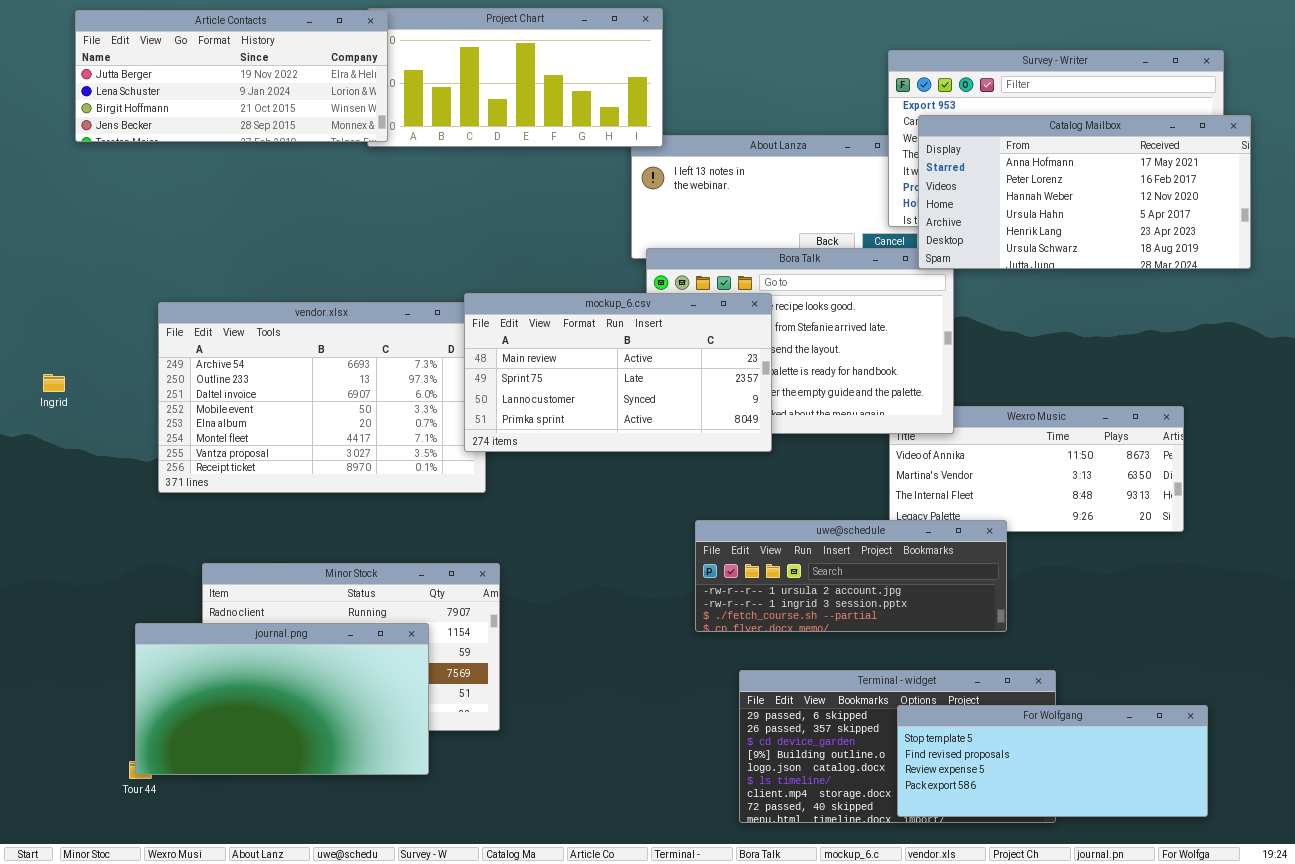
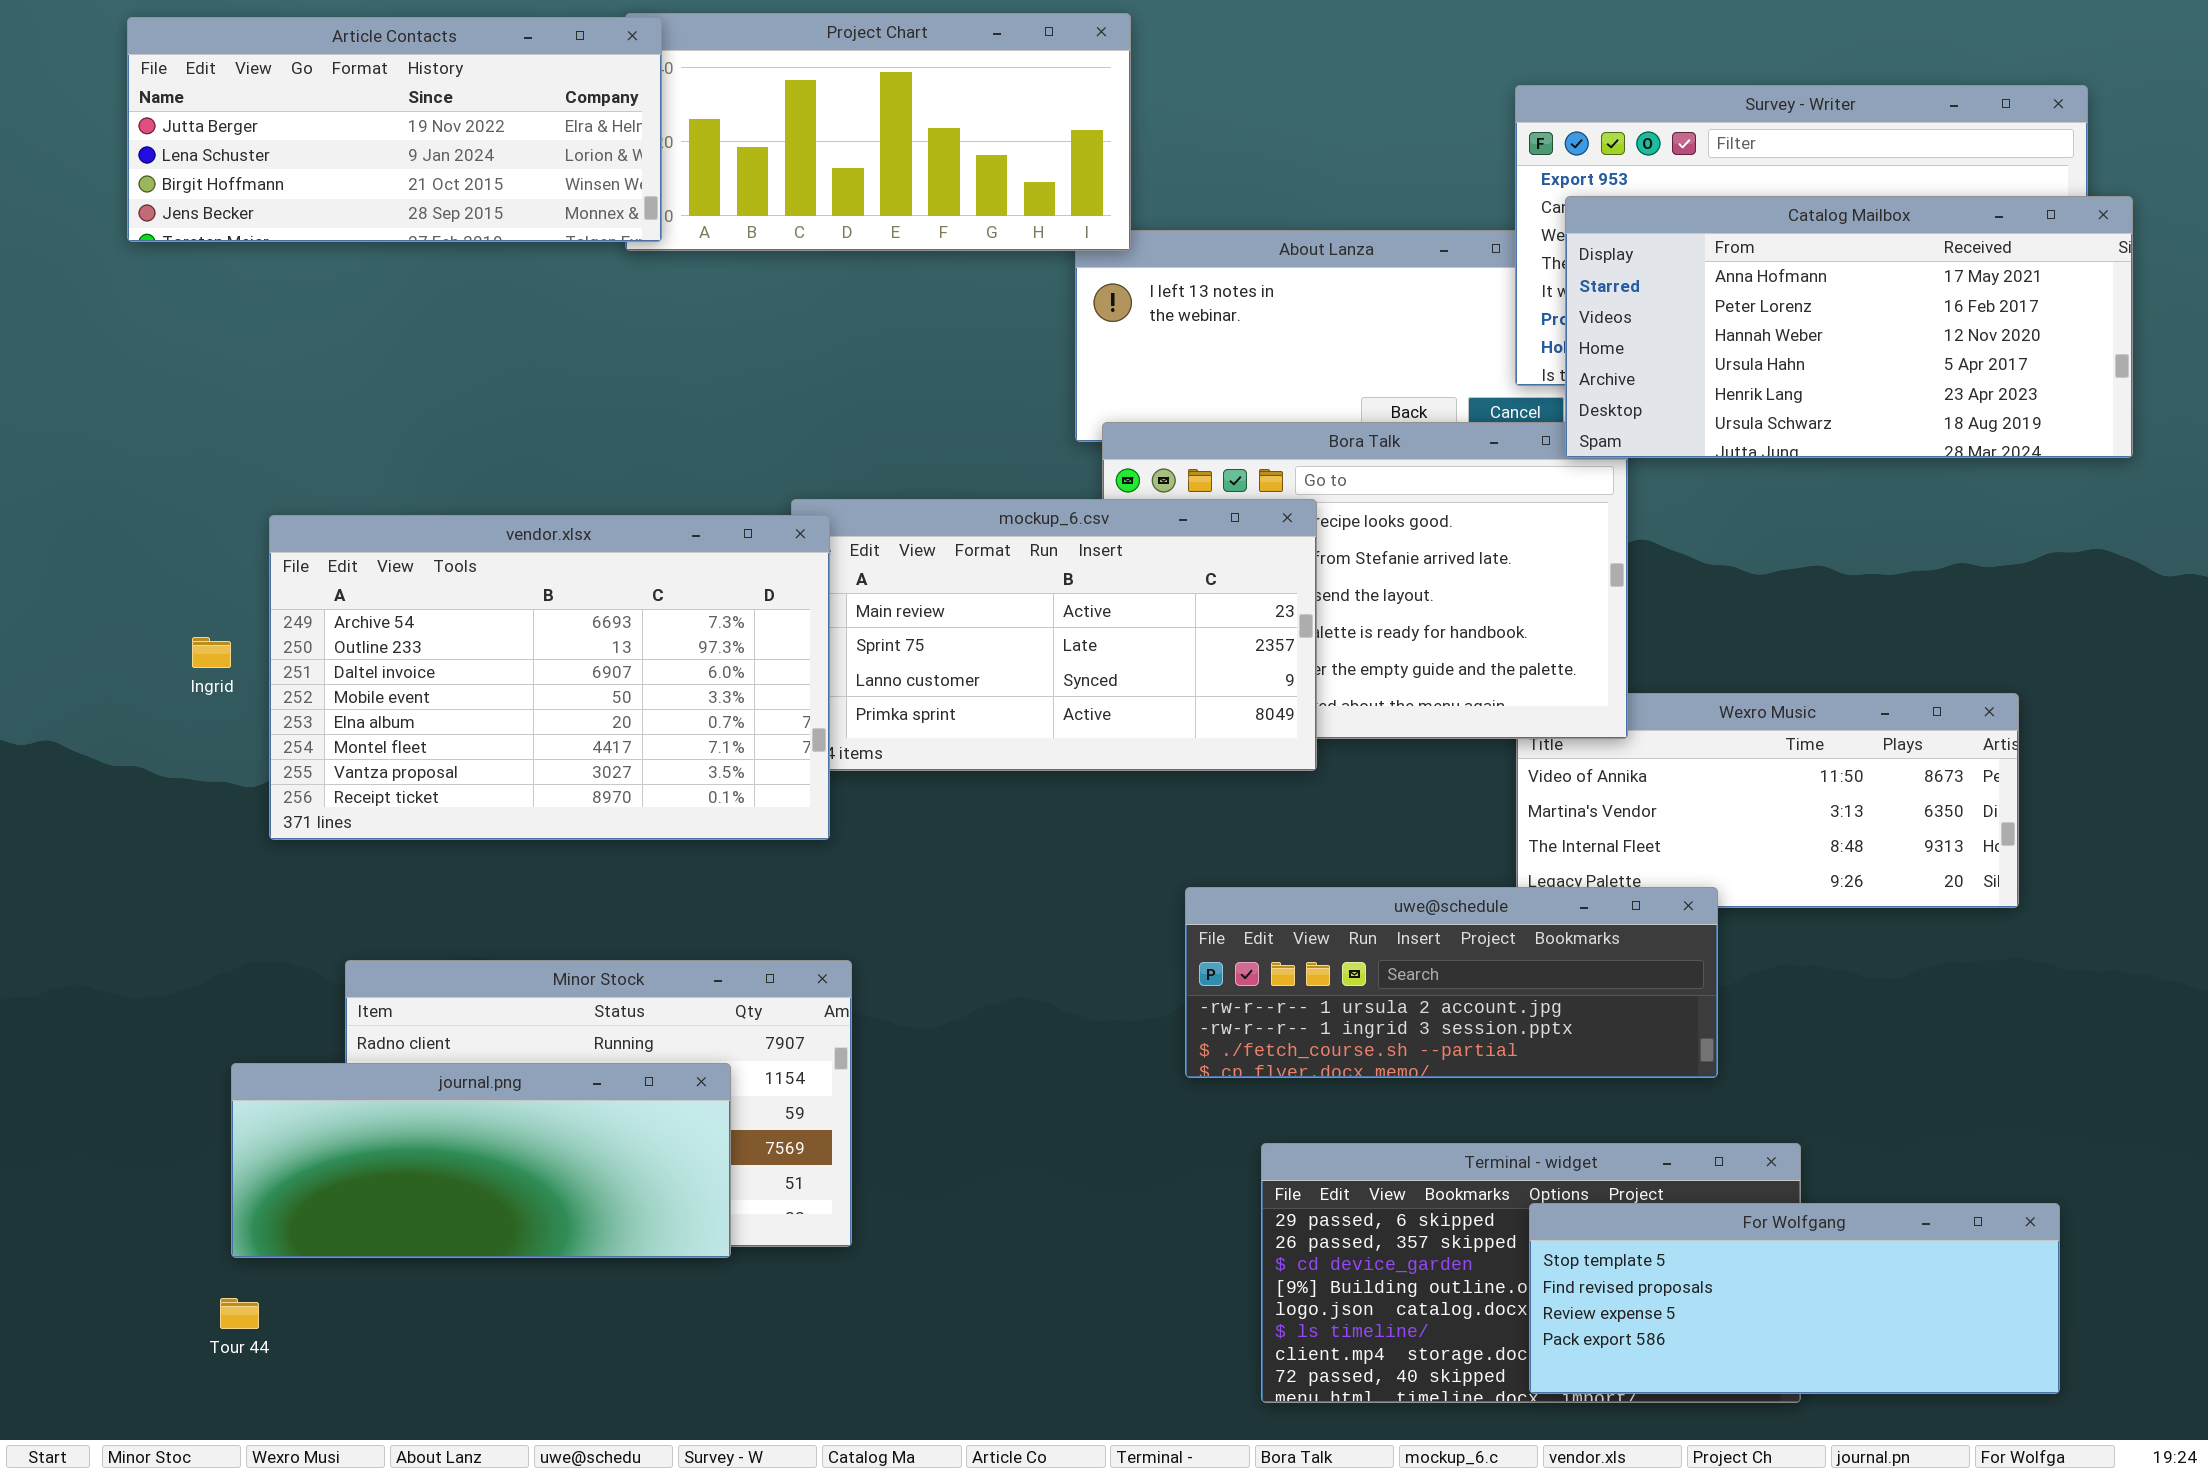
vendor.xlsx: [158,302,486,493] -> [269,515,830,840], raised
Ingrid: [43,374,65,392] -> [192,637,231,668], moved
journal.png: [135,623,429,775] -> [231,1063,731,1258], resized

